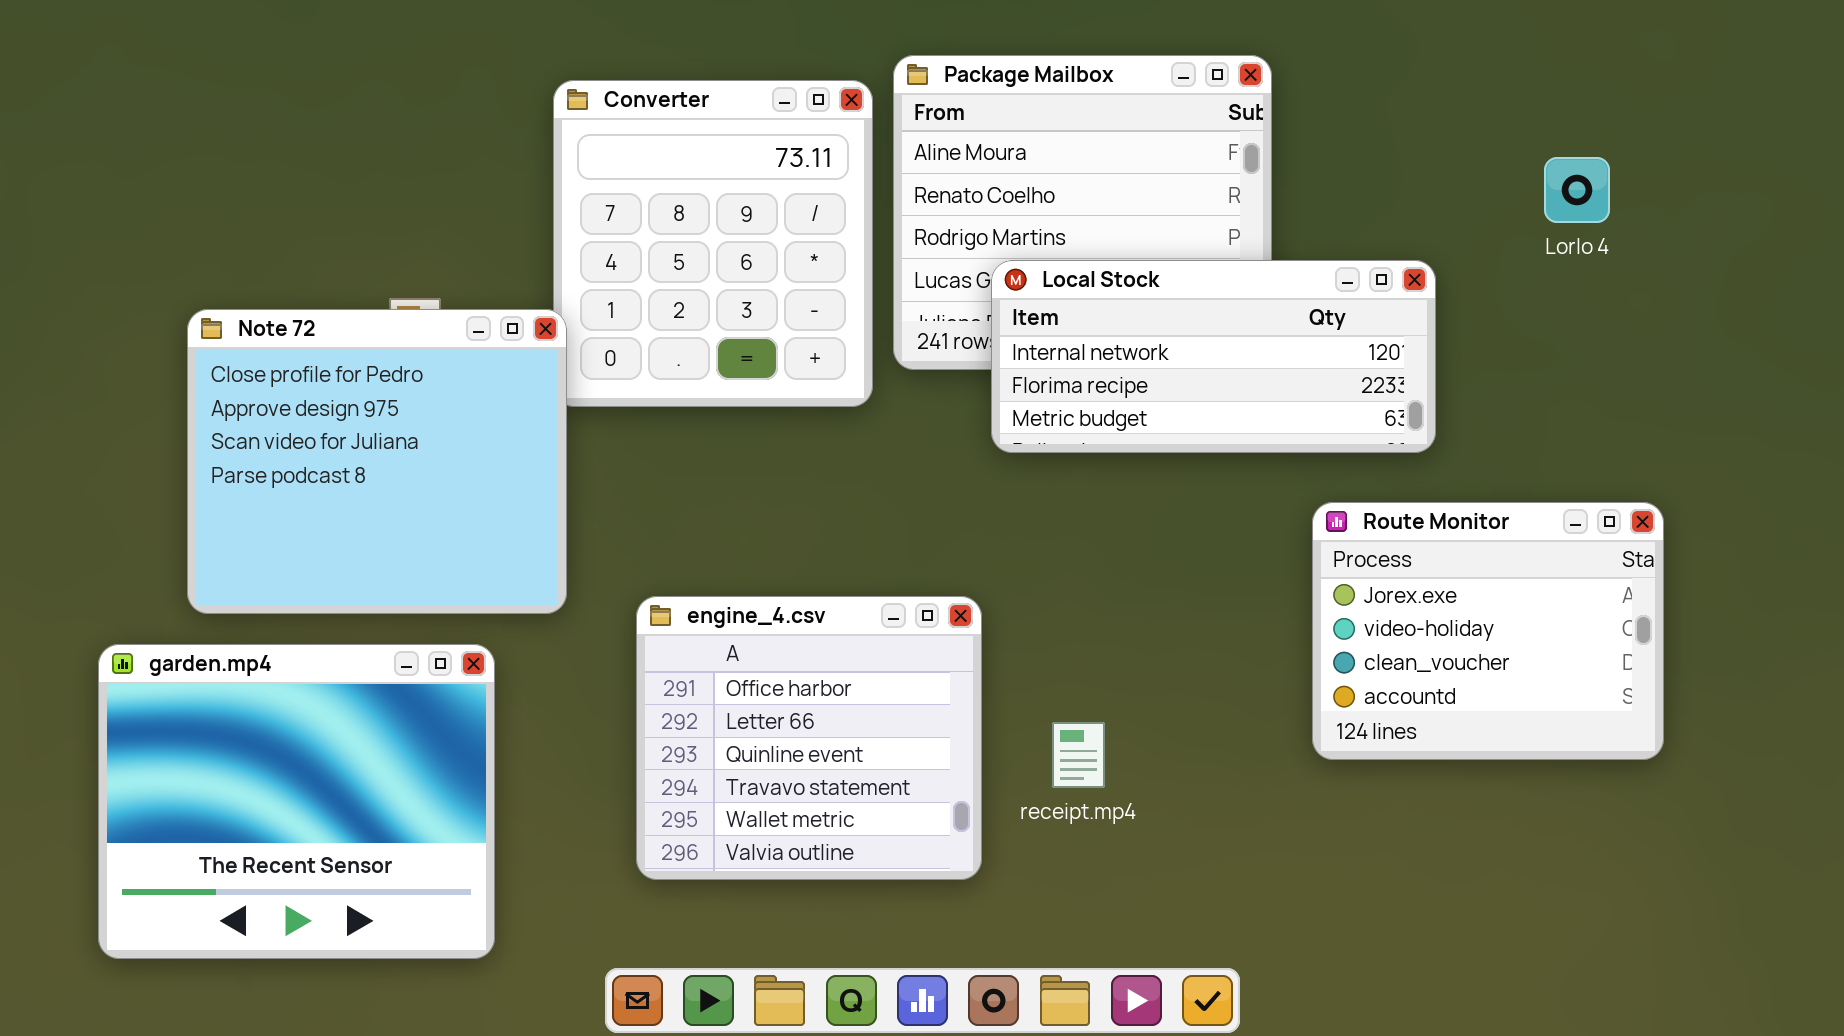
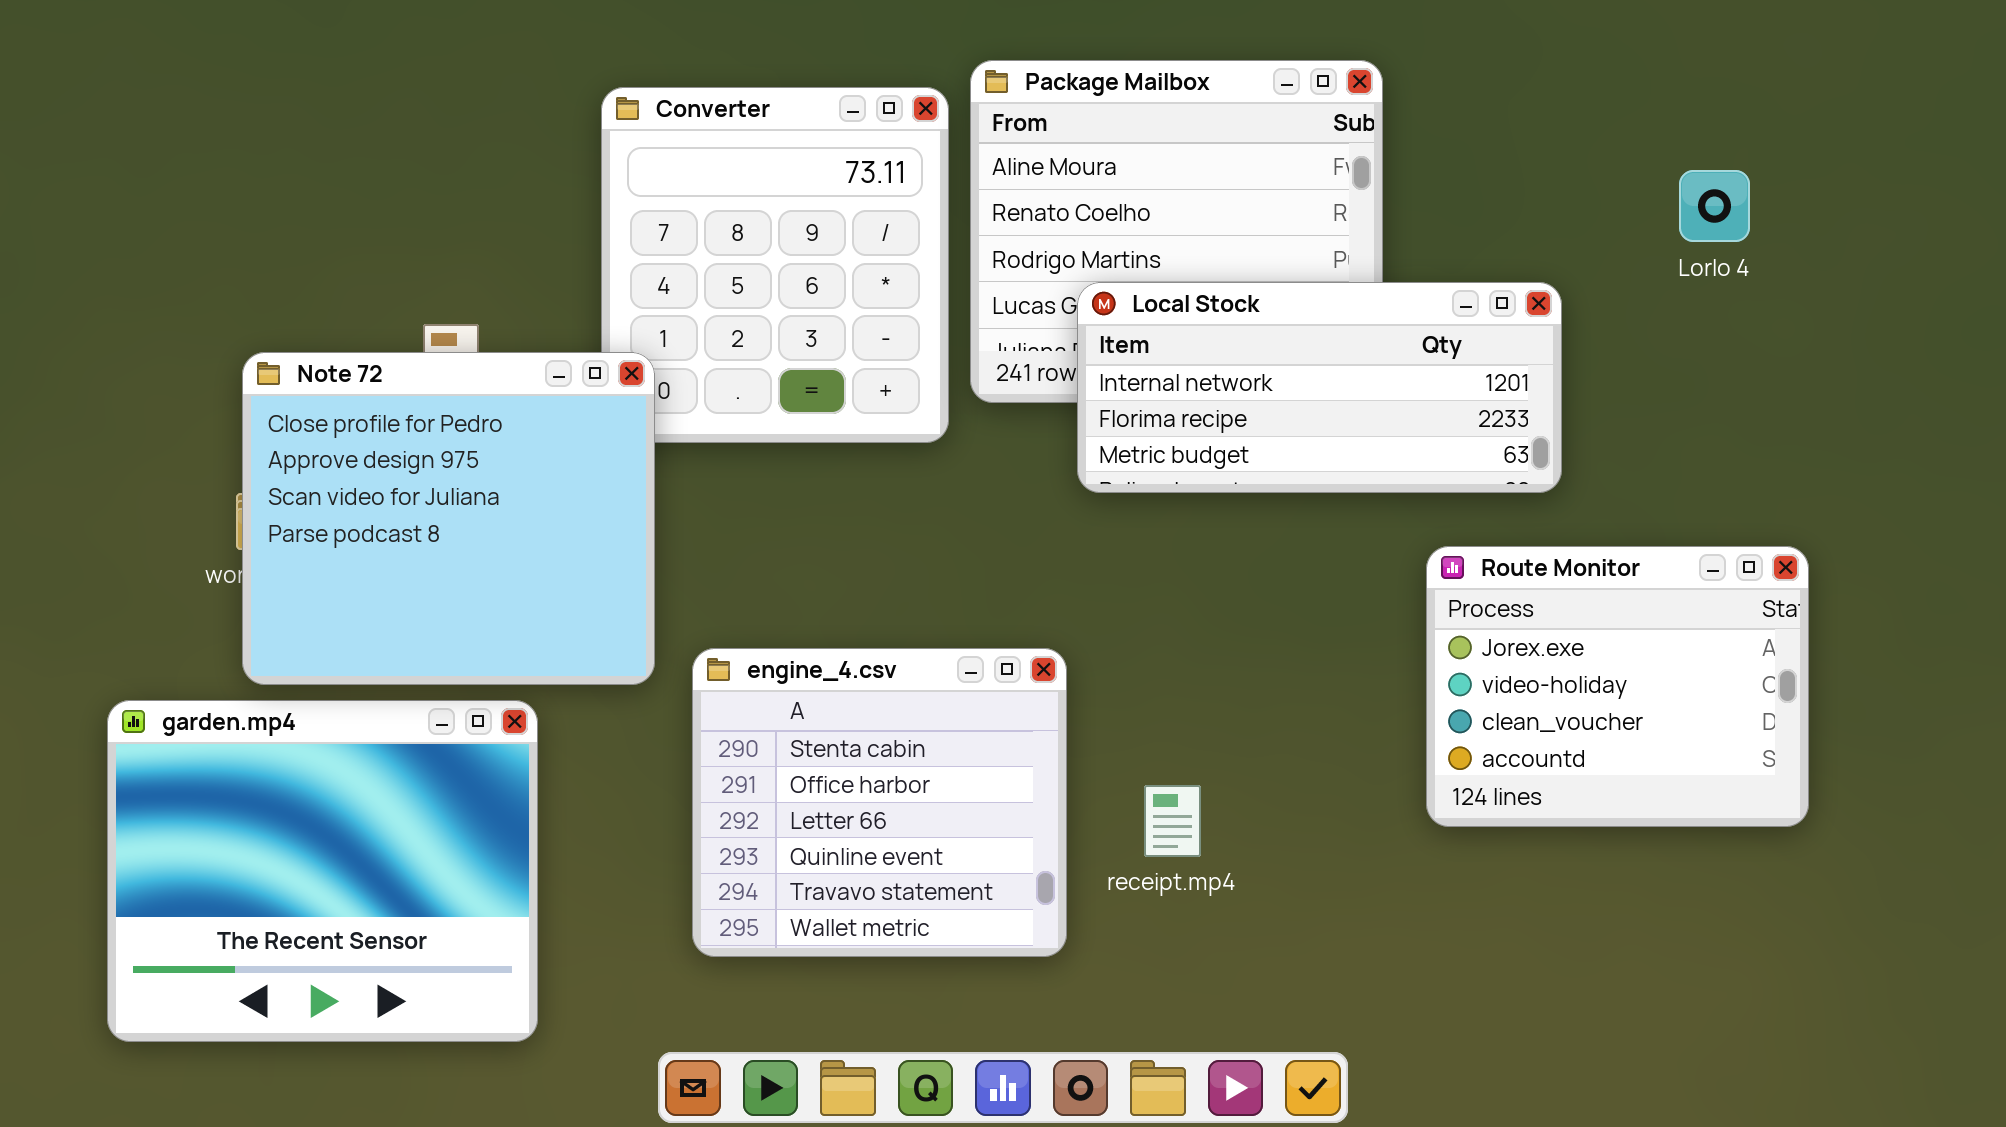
Note 72: [187,309,567,614] -> [242,352,655,685], moved
engine_4.csv: [636,596,982,880] -> [692,648,1067,957], scrolled up 1 row

